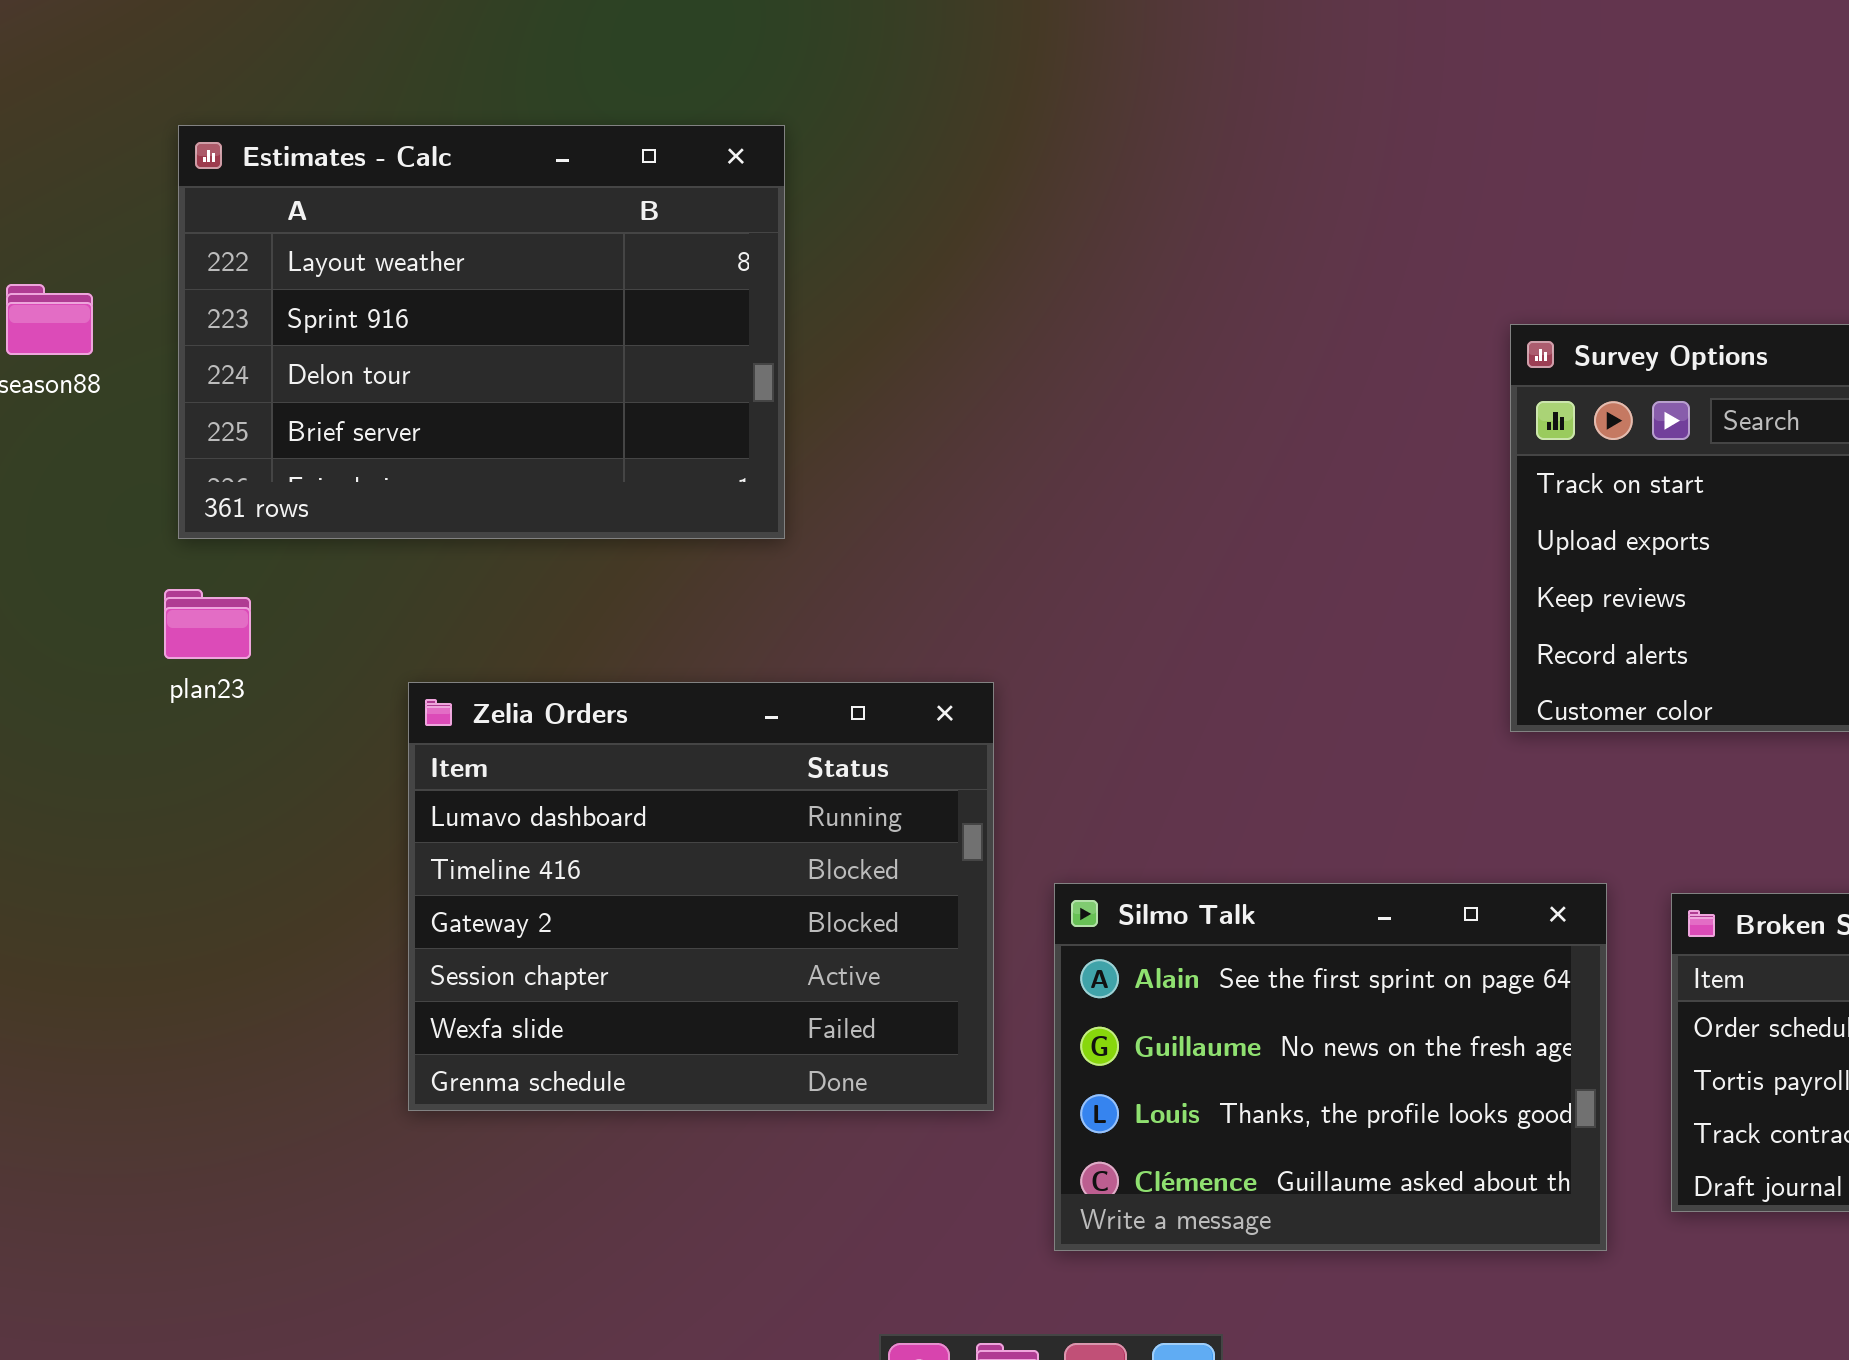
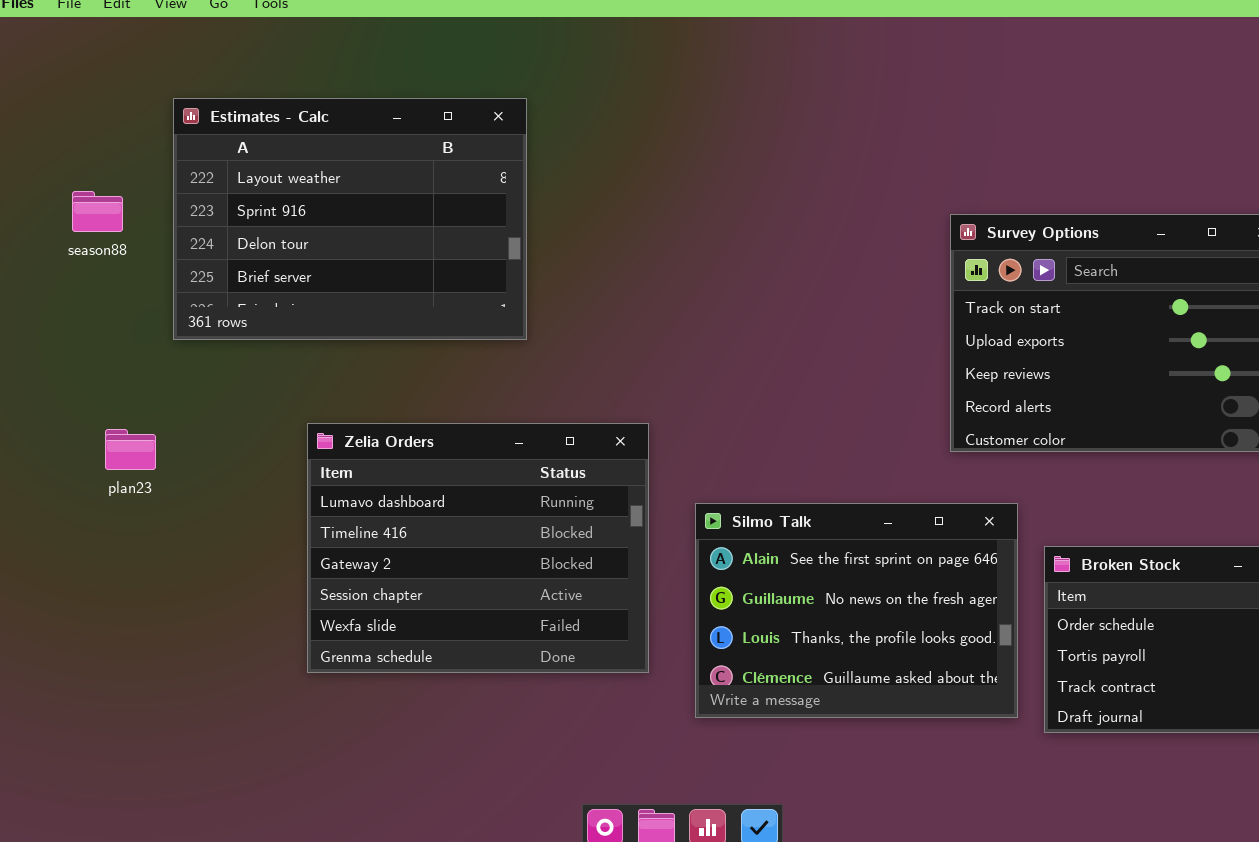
plan23: [164,589,251,659] -> [105,429,156,470], moved
Silmo Talk: [1054,883,1607,1251] -> [695,503,1018,718], moved

